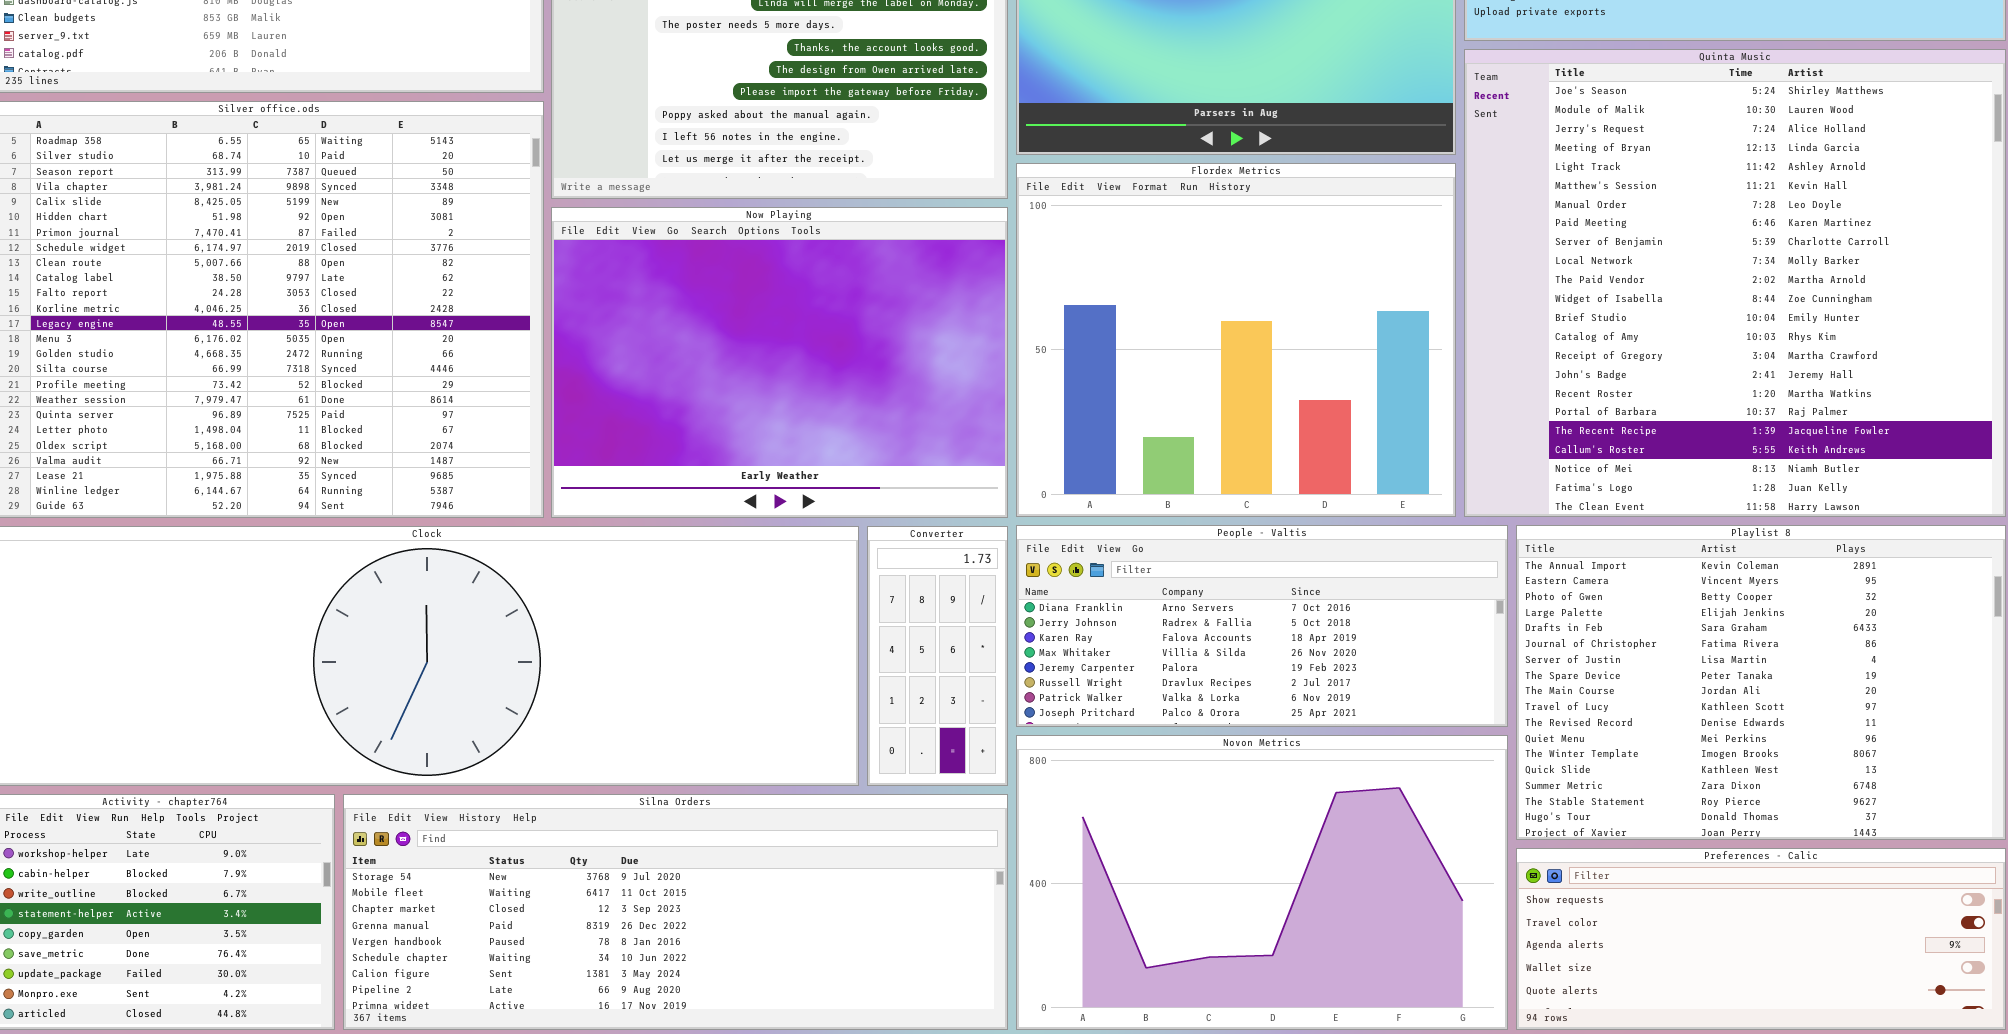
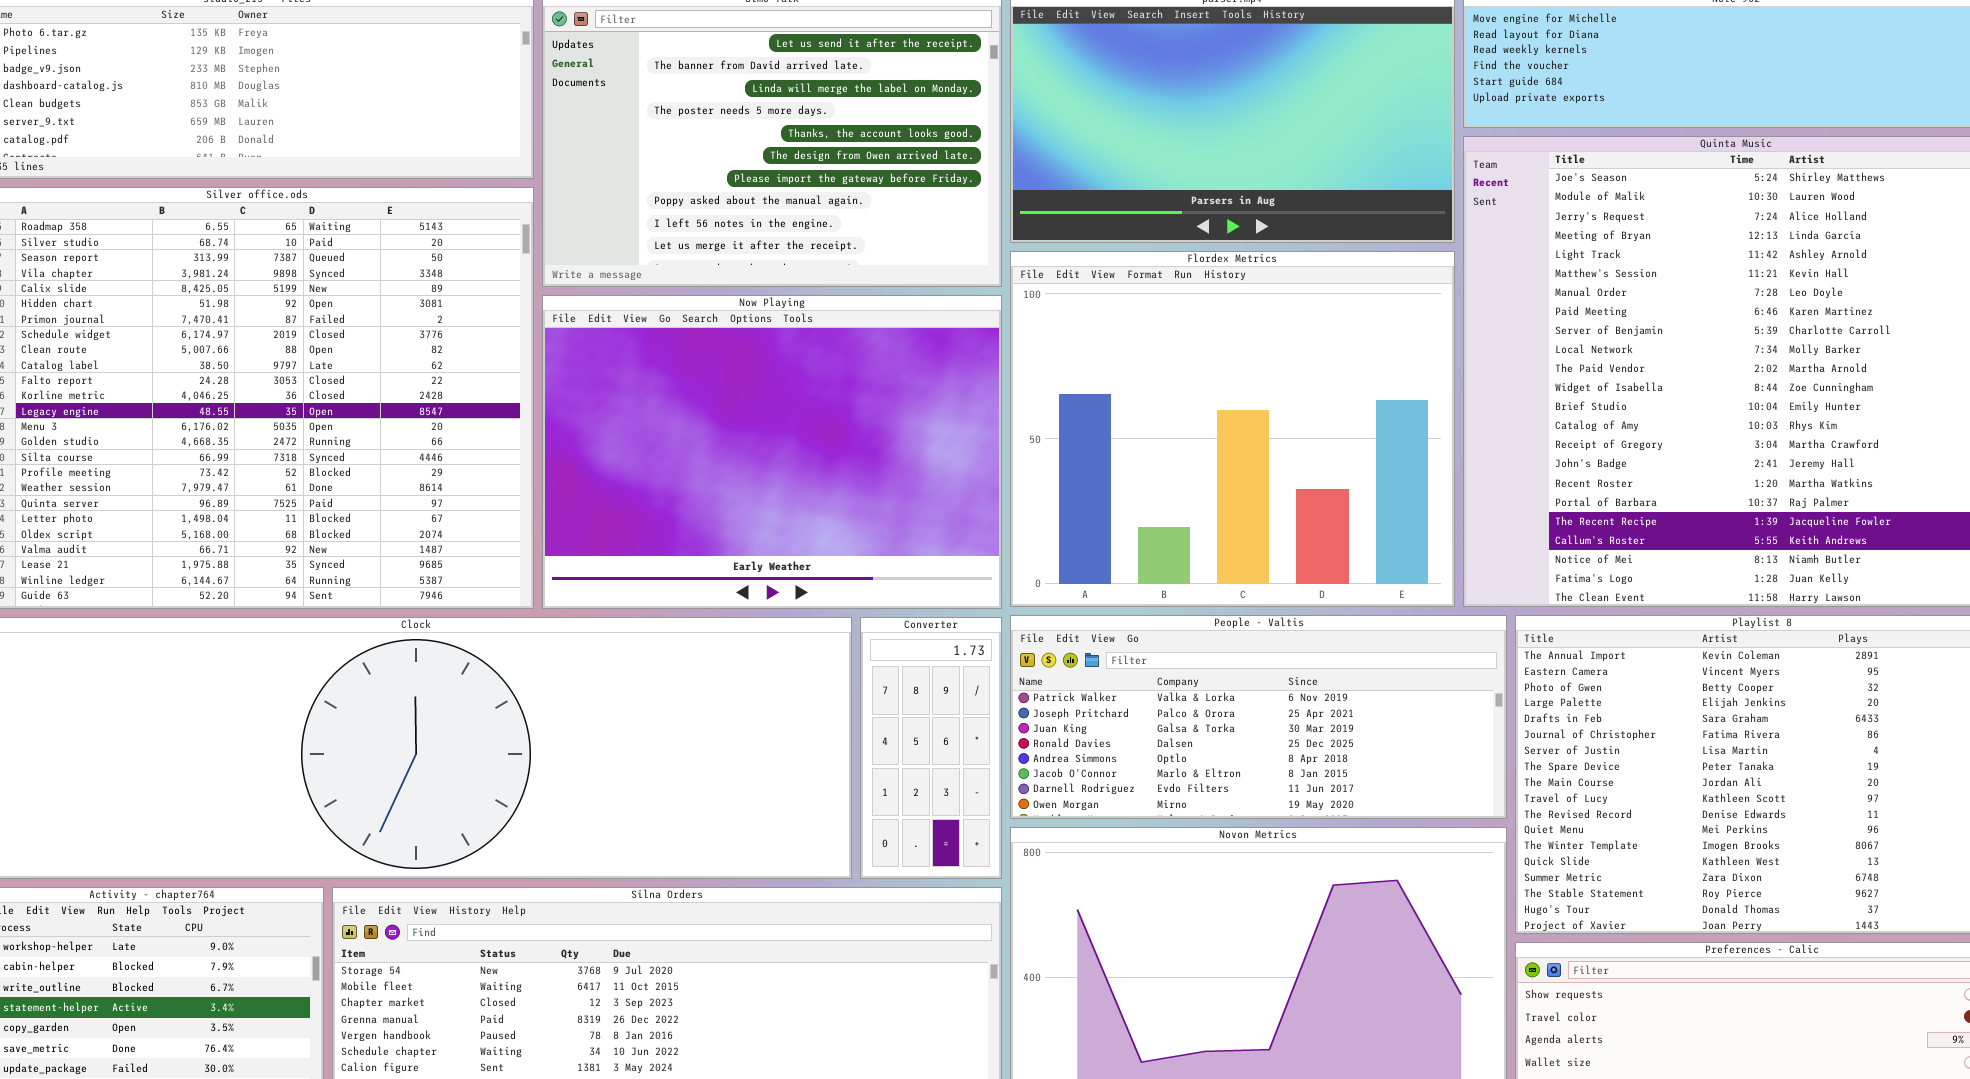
People - Valtis: [1016,525,1508,727] -> [1010,615,1507,819], scrolled down 6 rows

